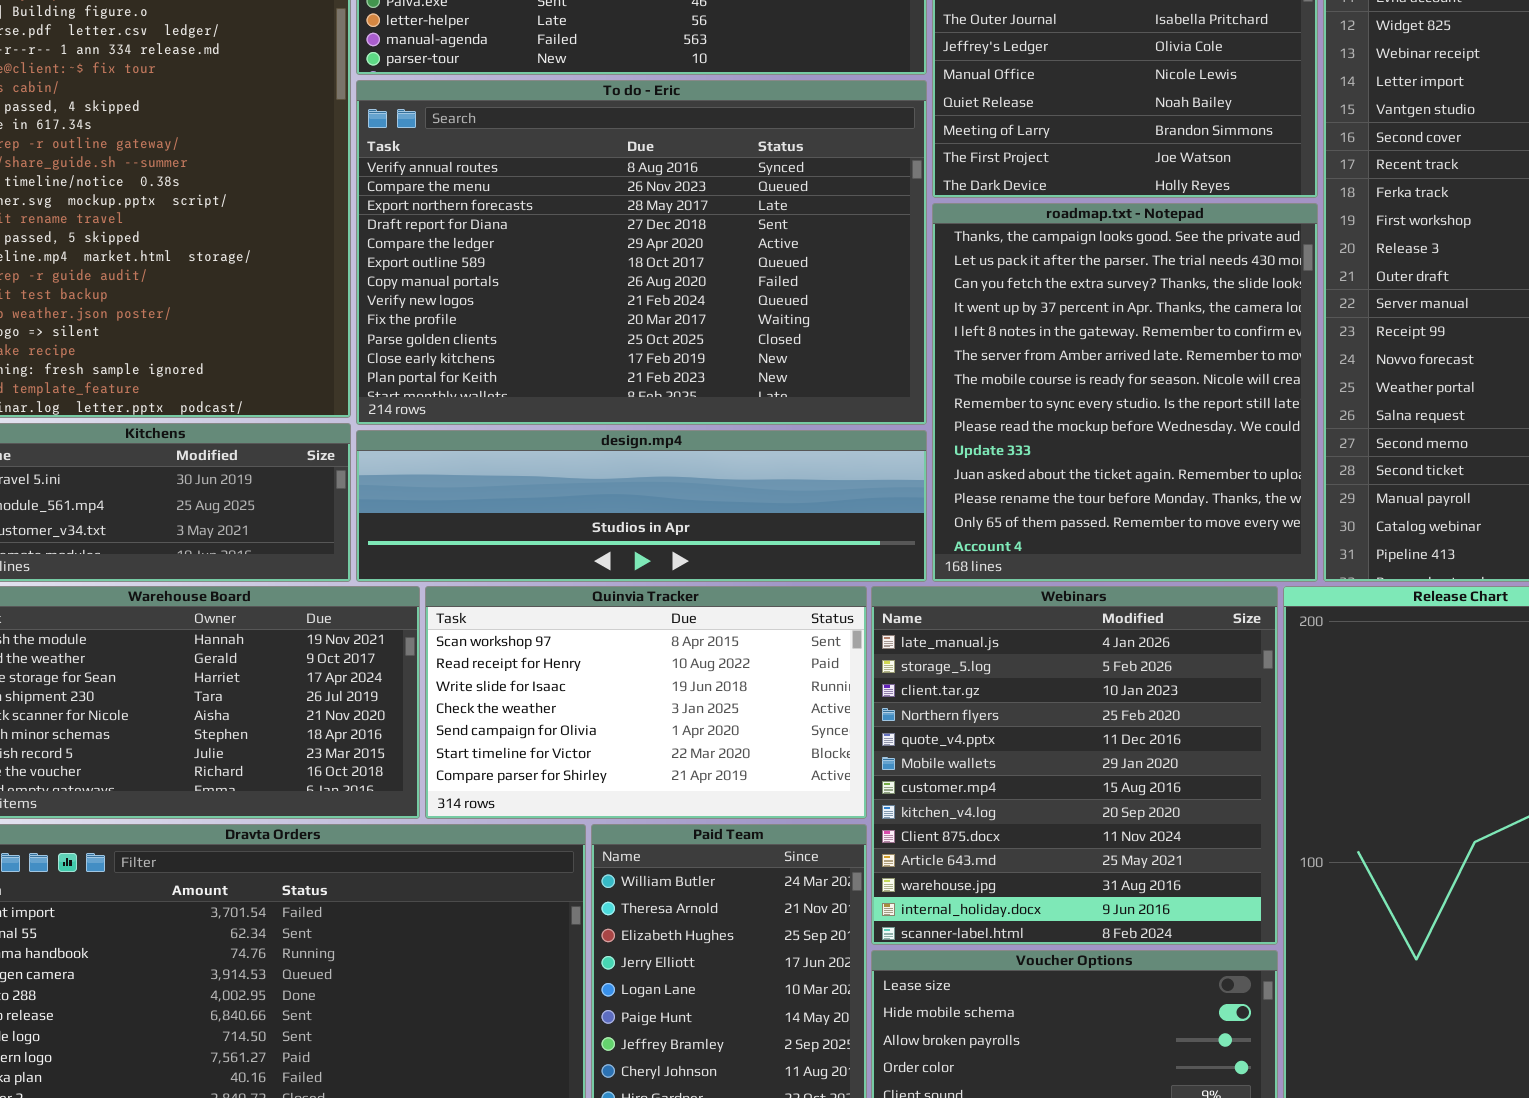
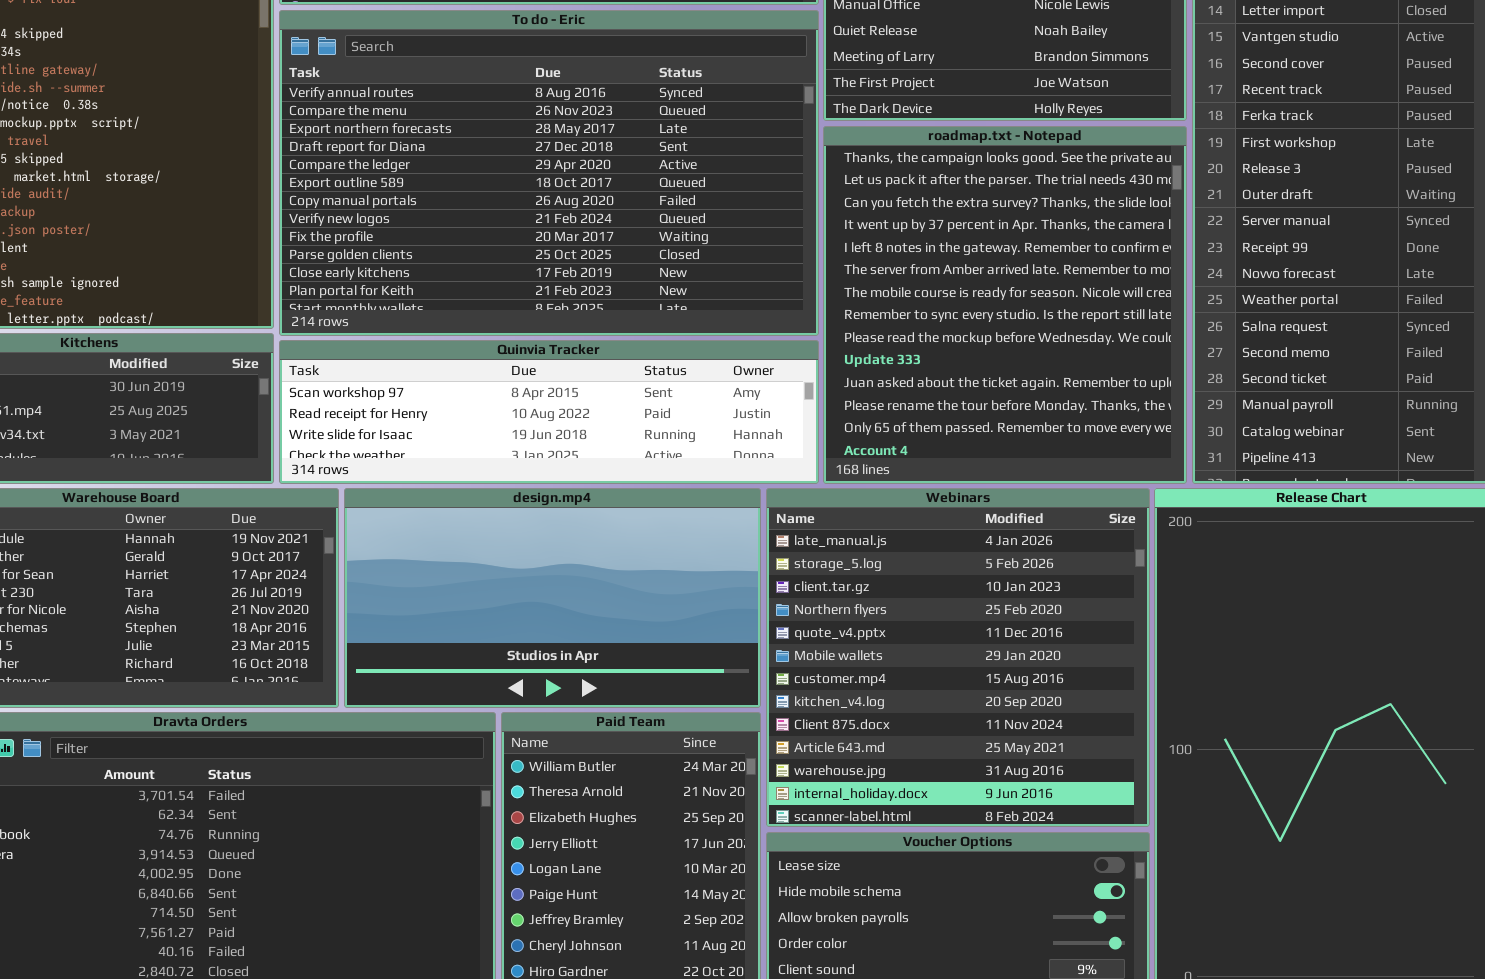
design.mp4: [356,430,927,582] -> [344,488,761,708], moved, resized
Quinvia Tracker: [425,586,867,819] -> [279,340,819,484], moved, resized

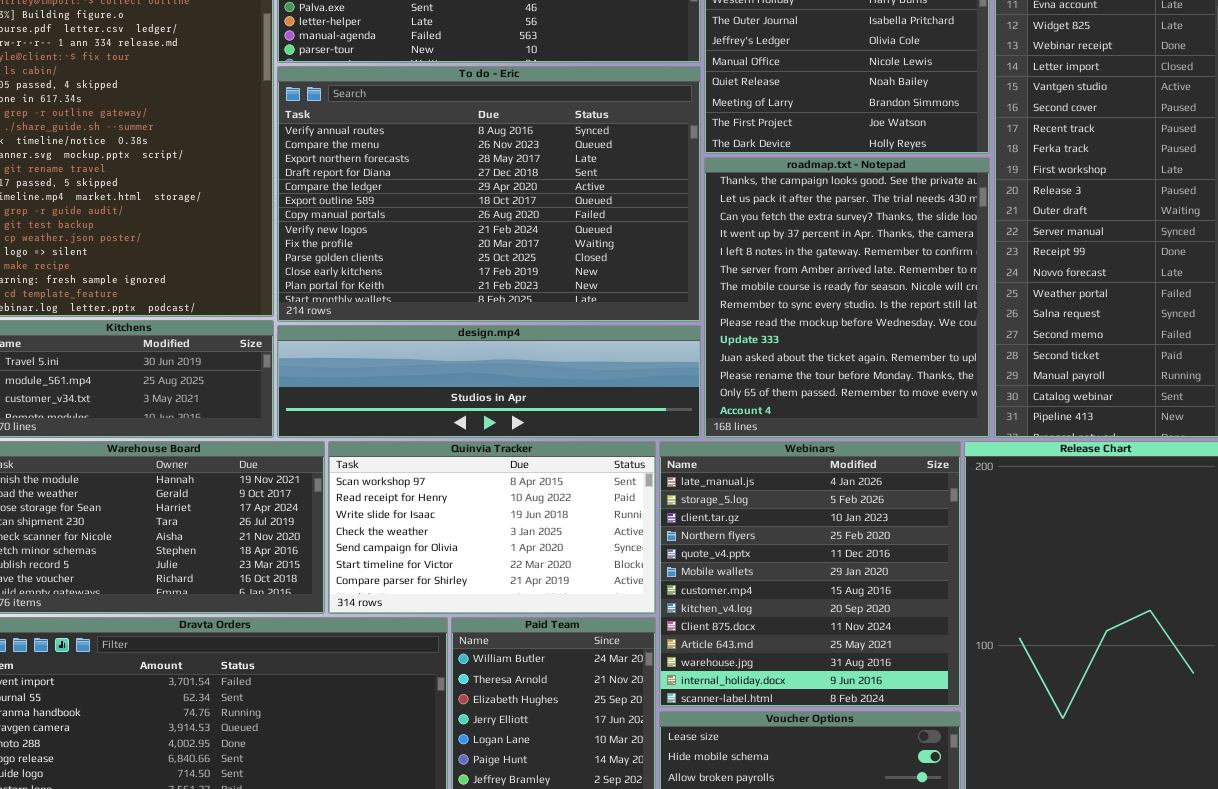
Quinvia Tracker: [279,340,819,484] -> [328,441,656,614], moved, resized
design.mp4: [344,488,761,708] -> [277,325,701,438], moved, resized

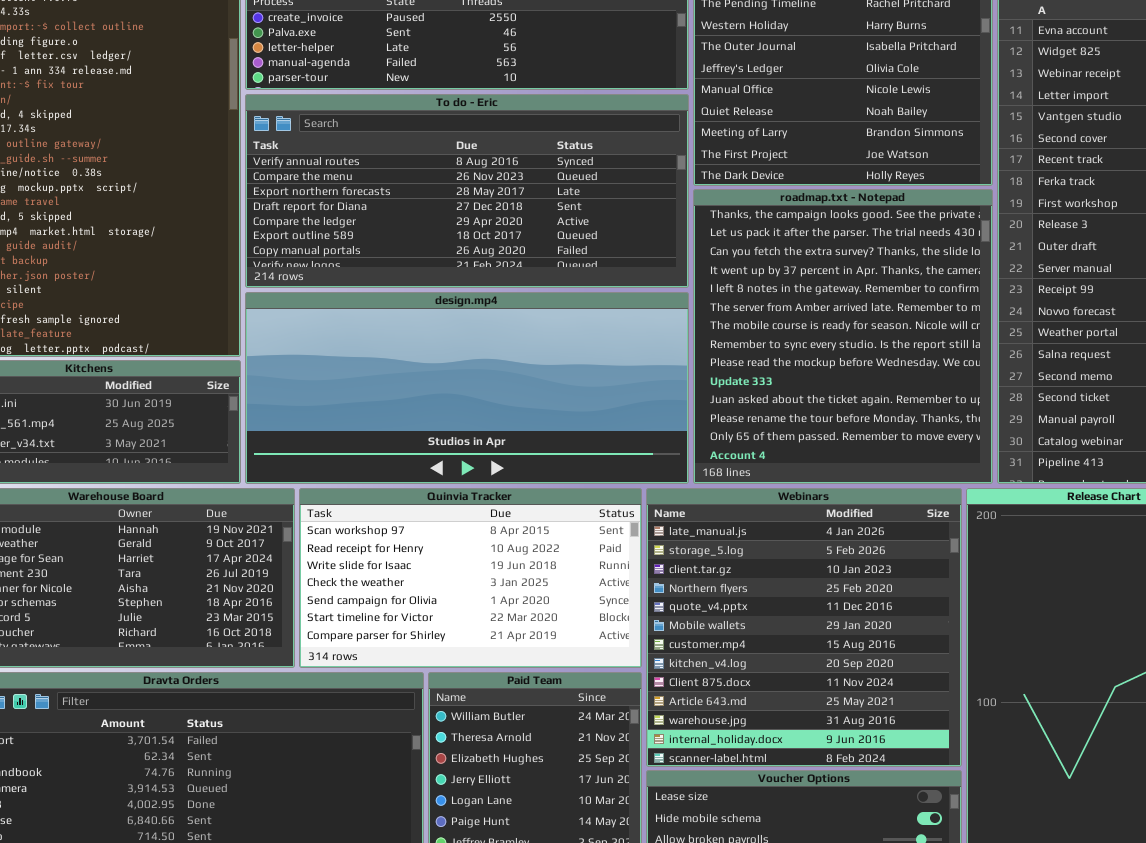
To do - Eric: [277,66,701,322] -> [245,94,689,288], resized
design.mp4: [277,325,701,438] -> [245,292,689,484], resized

